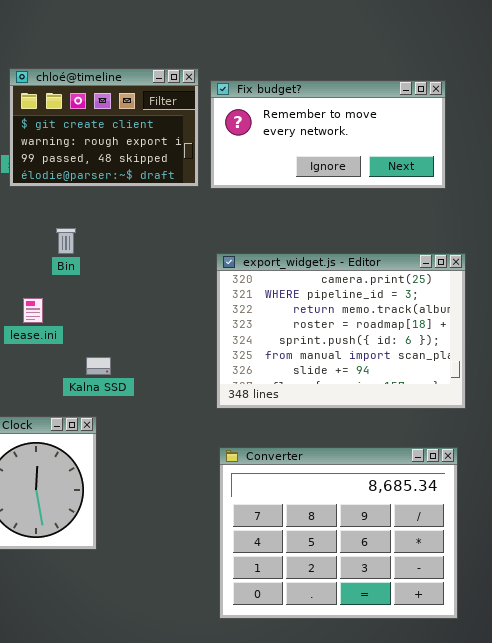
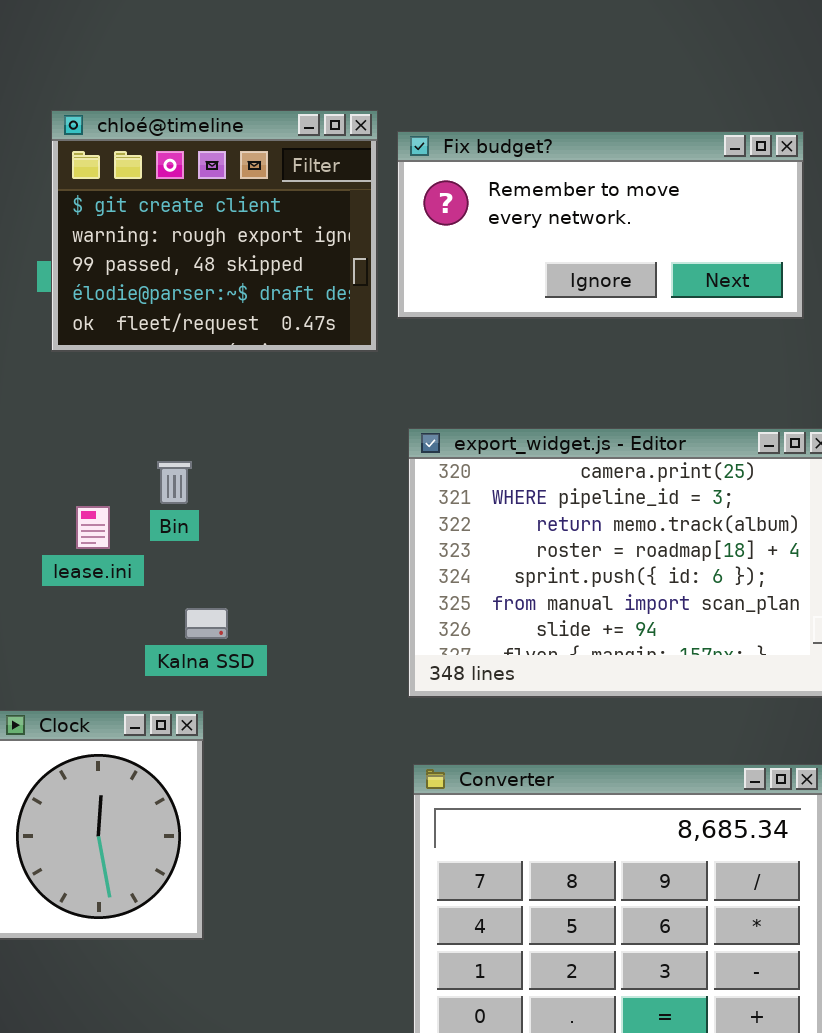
chloé@timeline: [9,68,199,187] -> [51,110,378,352], resized
Bin: [56,228,76,254] -> [157,461,192,504], moved

